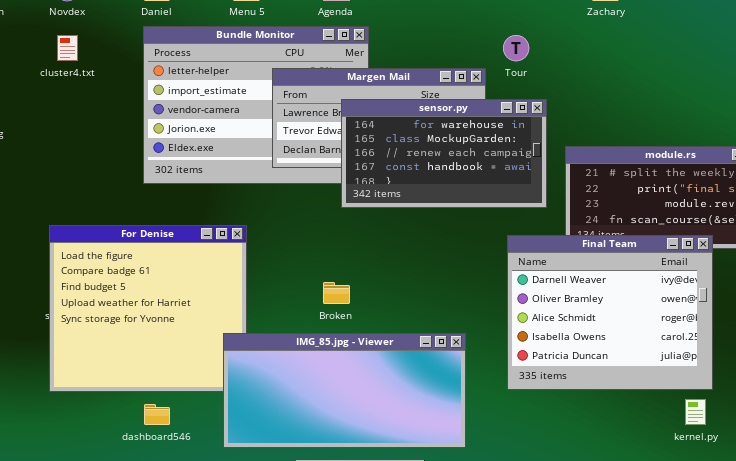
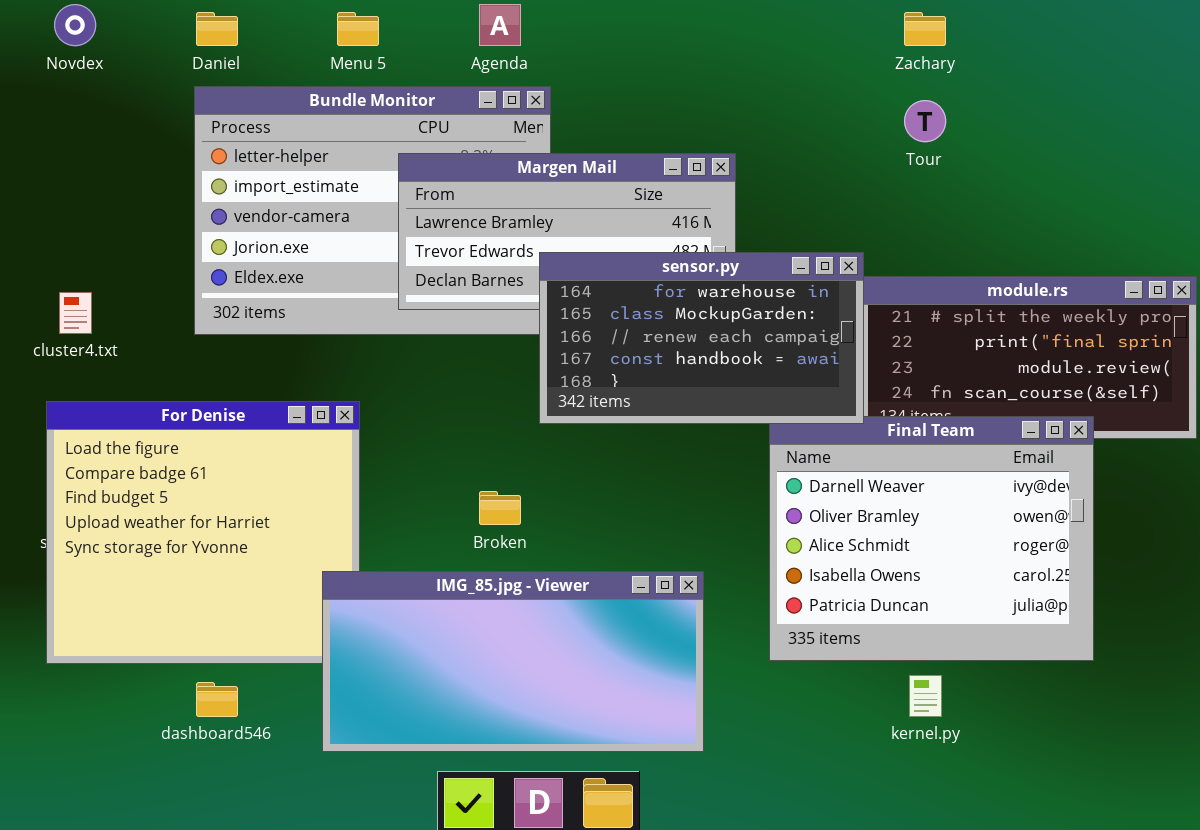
cluster4.txt: [57,35,78,61] -> [59,292,92,334], moved
Tour: [503,35,529,61] -> [904,100,946,142], moved
sensor.py: [341,99,547,208] -> [539,252,864,424], moved
kernel.py: [685,399,706,425] -> [909,675,942,717], moved

